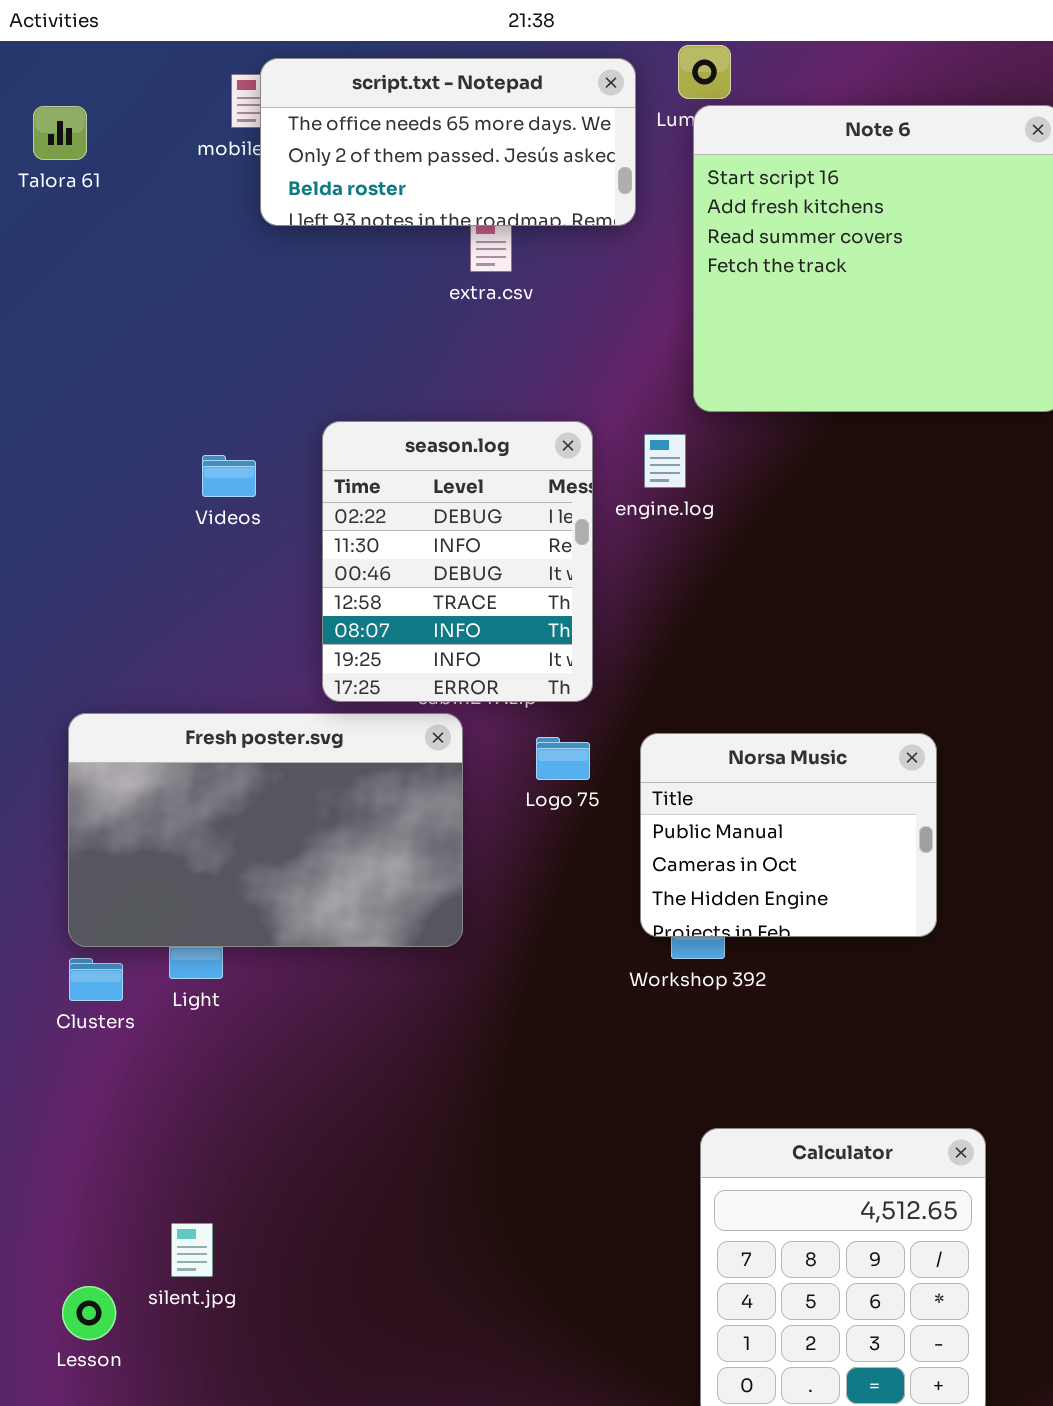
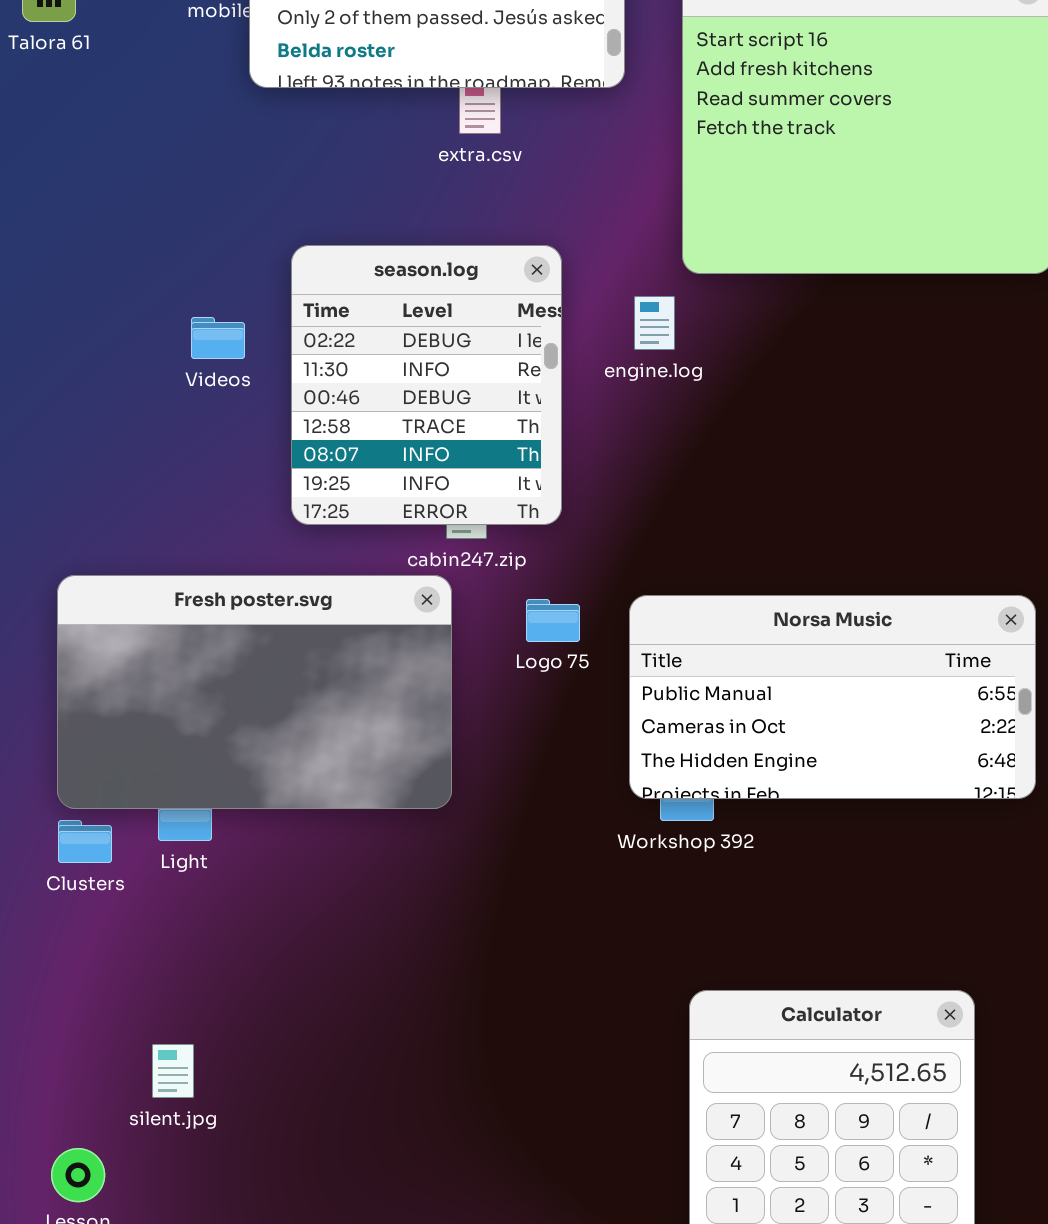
season.log: [322,421,593,702] -> [291,245,562,525], moved
Norsa Music: [640,733,937,937] -> [629,595,1036,799], resized
silent.jpg: [171,1223,213,1277] -> [152,1044,194,1098], moved

